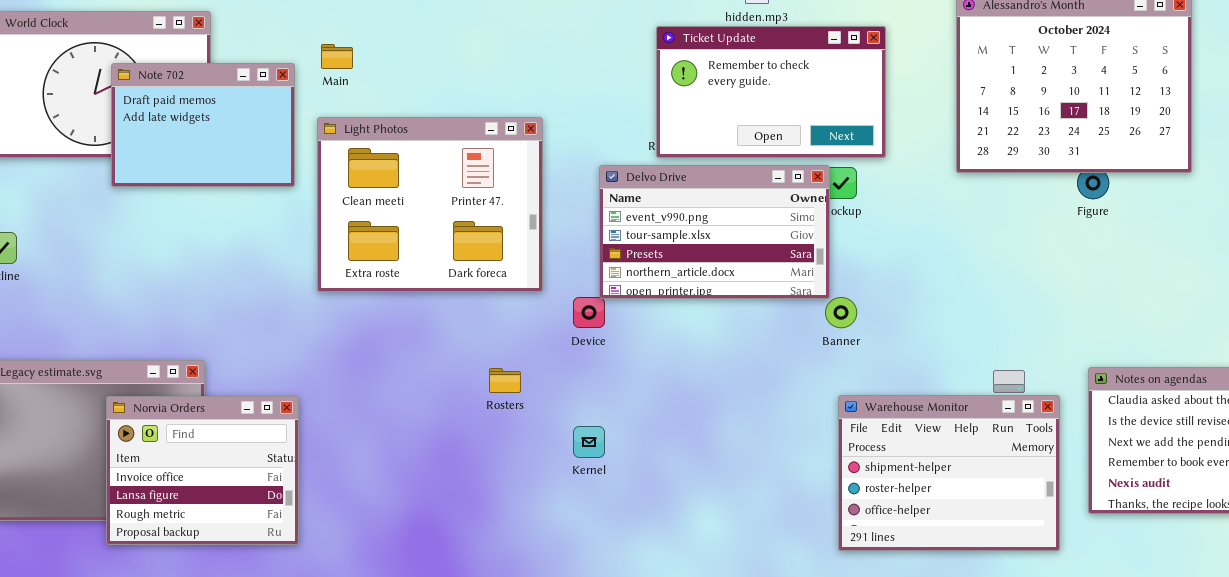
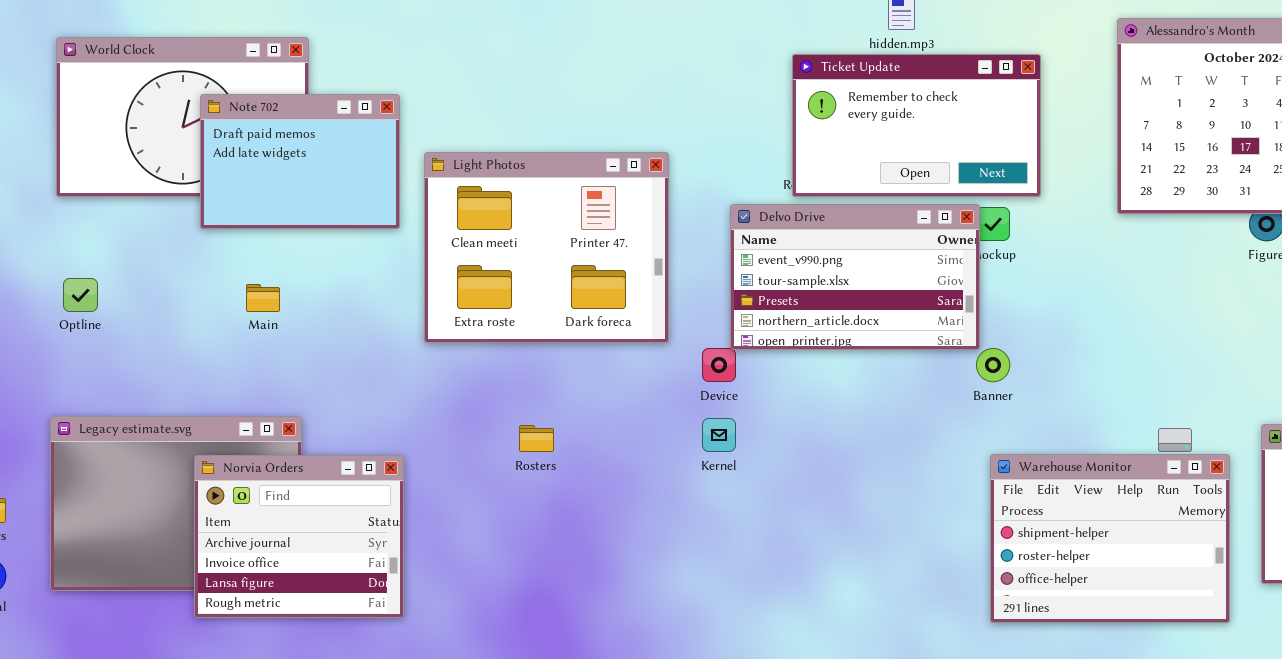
Main: [321,44,353,69] -> [246,284,280,312], moved
Rosters: [489,368,521,393] -> [519,425,554,452], moved
Norvia Orders: [106,396,299,545] -> [194,455,404,618], scrolled up 1 row
Kernel: [573,426,605,458] -> [702,418,736,452], moved

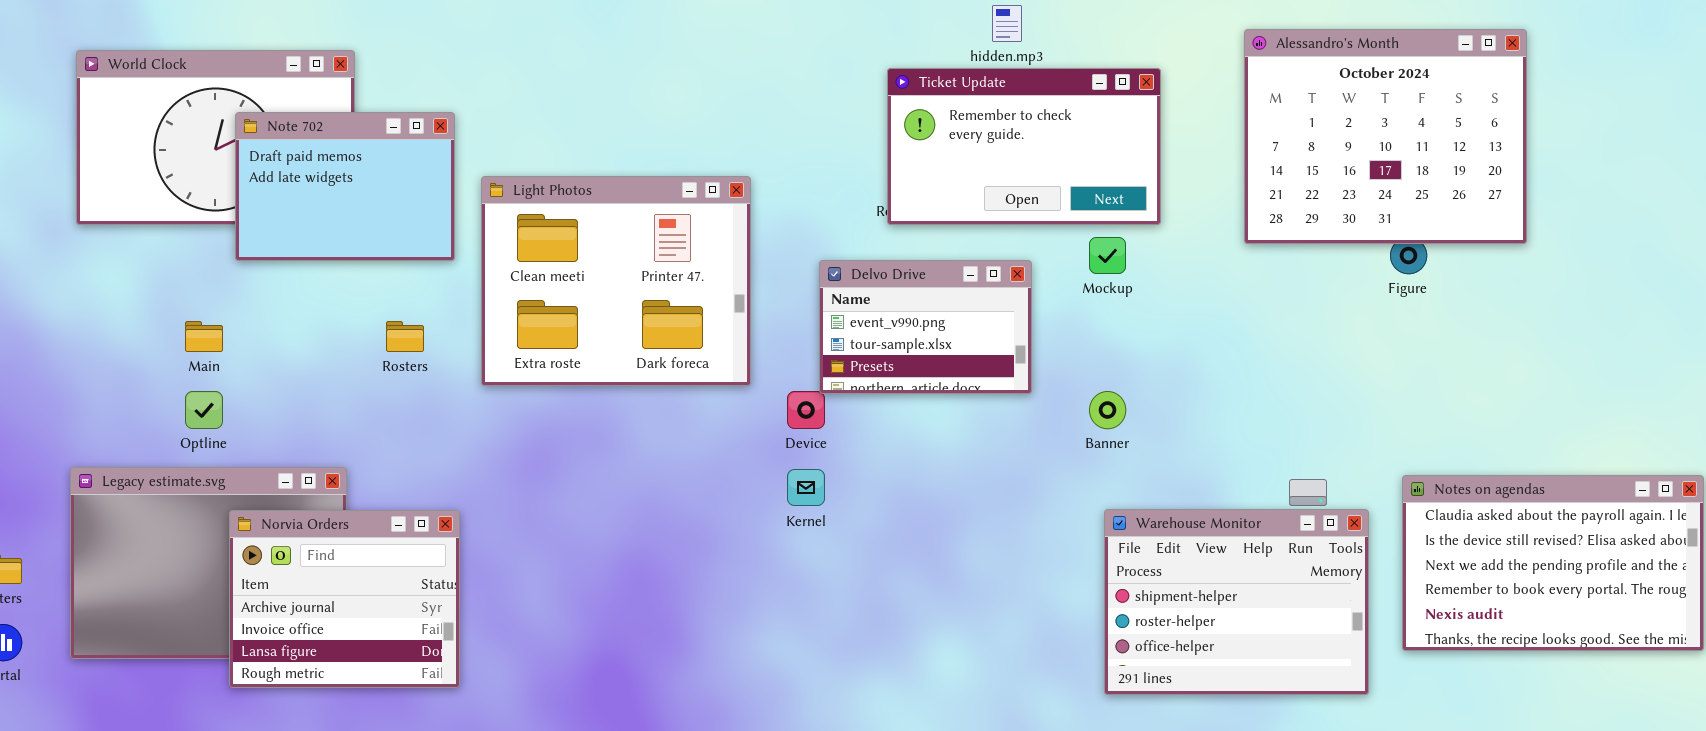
Delvo Drive: [730,204,980,350] -> [819,260,1032,394], resized
Optline: [63,278,98,312] -> [185,391,223,429], moved
Main: [246,284,280,312] -> [185,321,223,352], moved
Rosters: [519,425,554,452] -> [386,321,424,352], moved

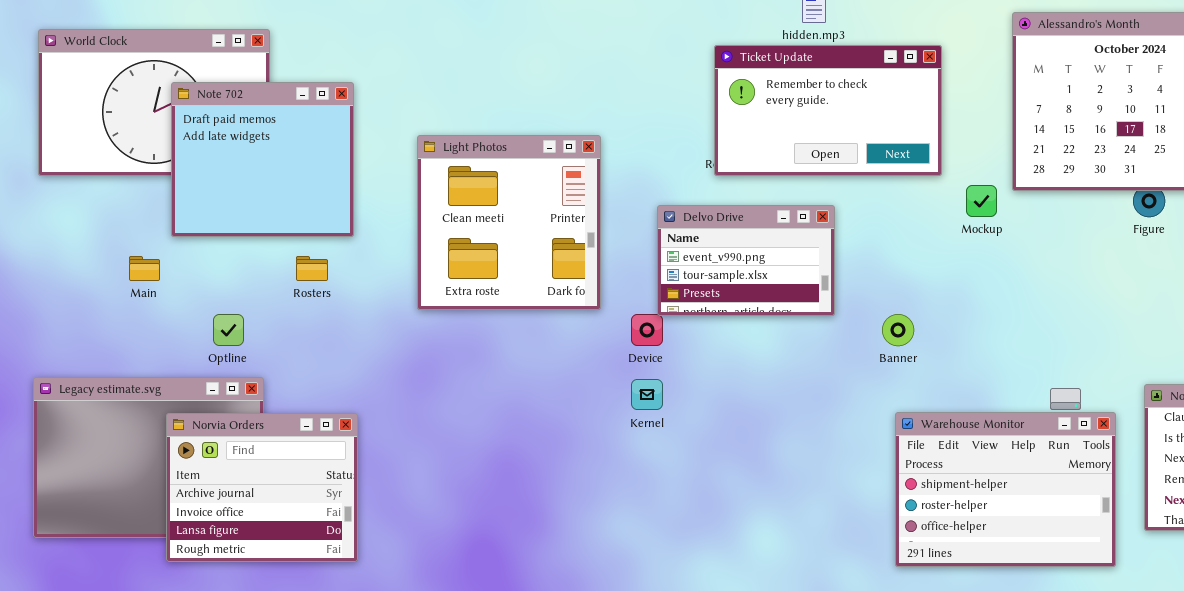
Note 702: [235,112,455,261] -> [171,82,354,237], resized
Light Photos: [481,176,751,386] -> [417,135,601,310], resized
Mockup: [1089,237,1126,274] -> [966,185,997,217], moved
Optline: [185,391,223,429] -> [213,314,244,346], moved

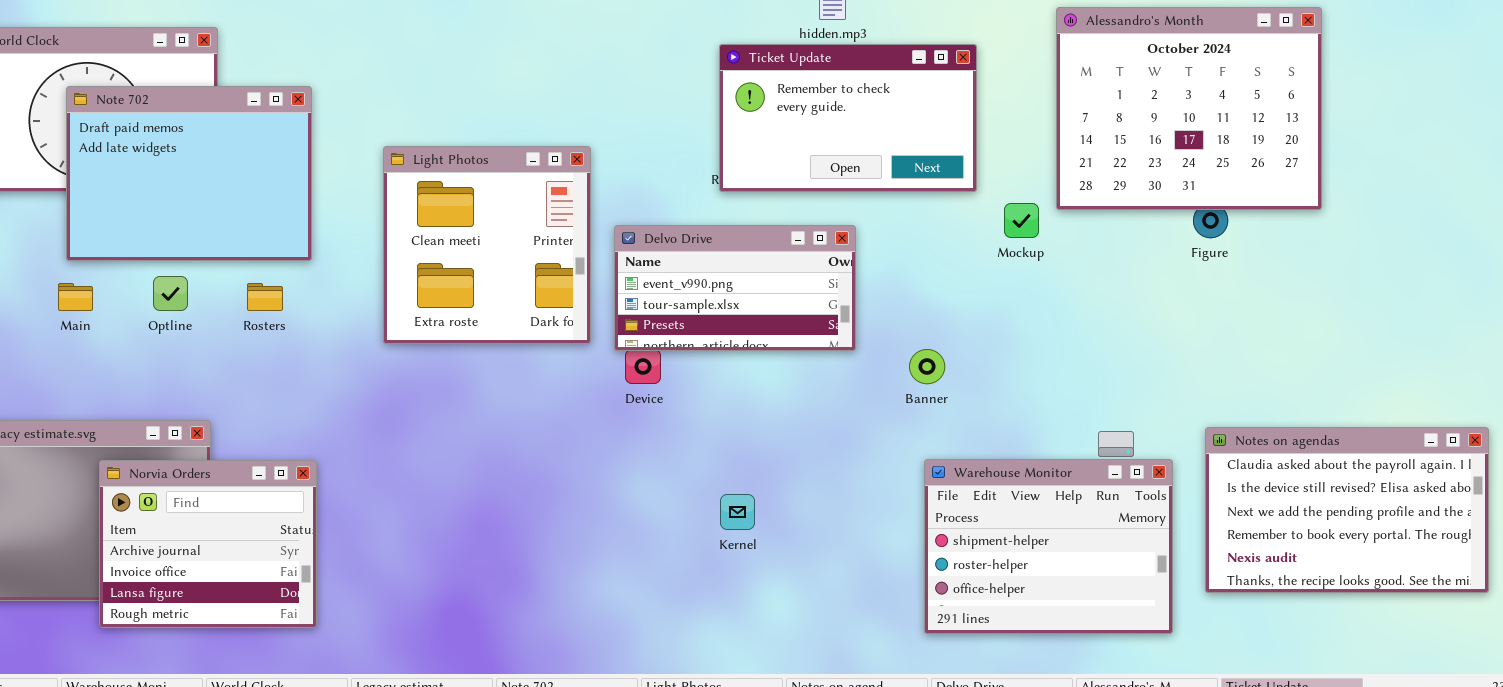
Note 702: [171,82,354,237] -> [66,86,312,261], resized
Delvo Drive: [657,205,835,316] -> [614,225,856,351], resized
Optline: [213,314,244,346] -> [153,276,188,311], moved
Kernel: [631,379,663,410] -> [720,494,755,530], moved

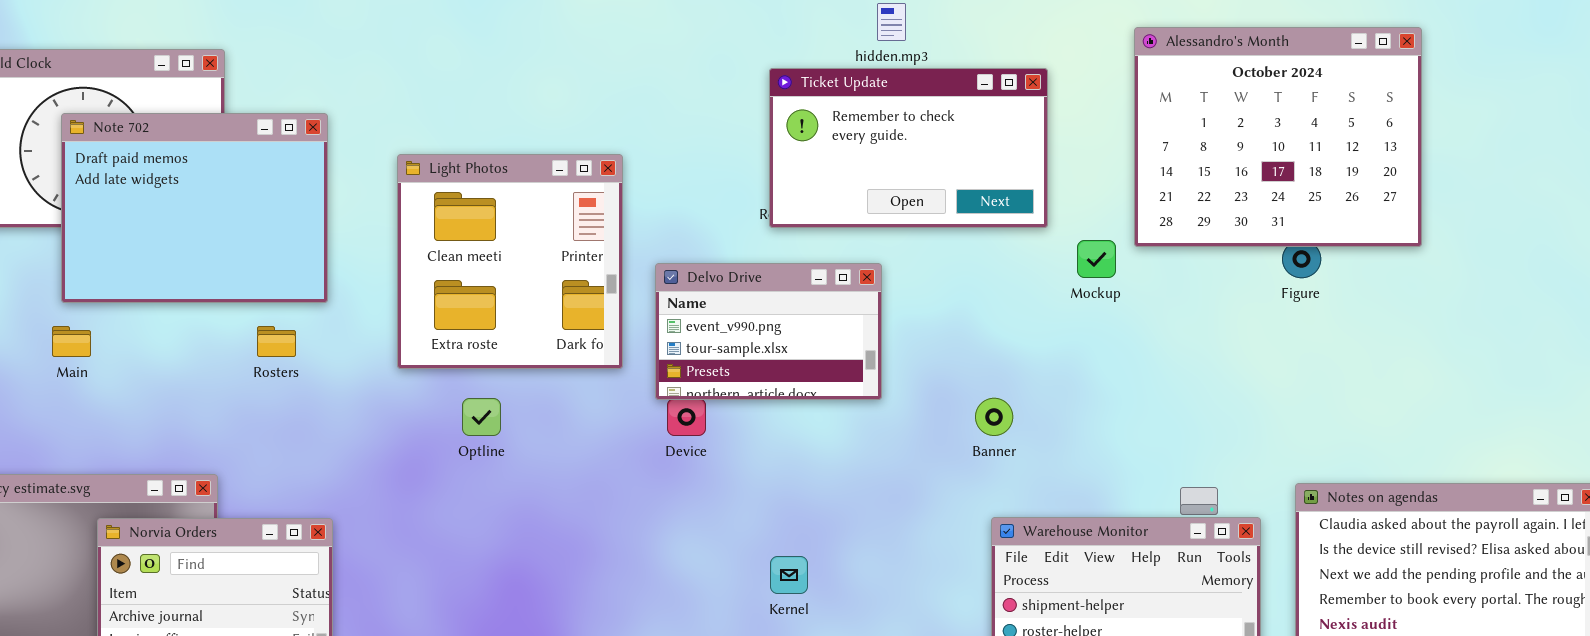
Light Photos: [383,146,591,344] -> [397,154,623,369], moved
Delvo Drive: [614,225,856,351] -> [655,263,882,400], resized
Optline: [153,276,188,311] -> [462,398,501,436], moved

